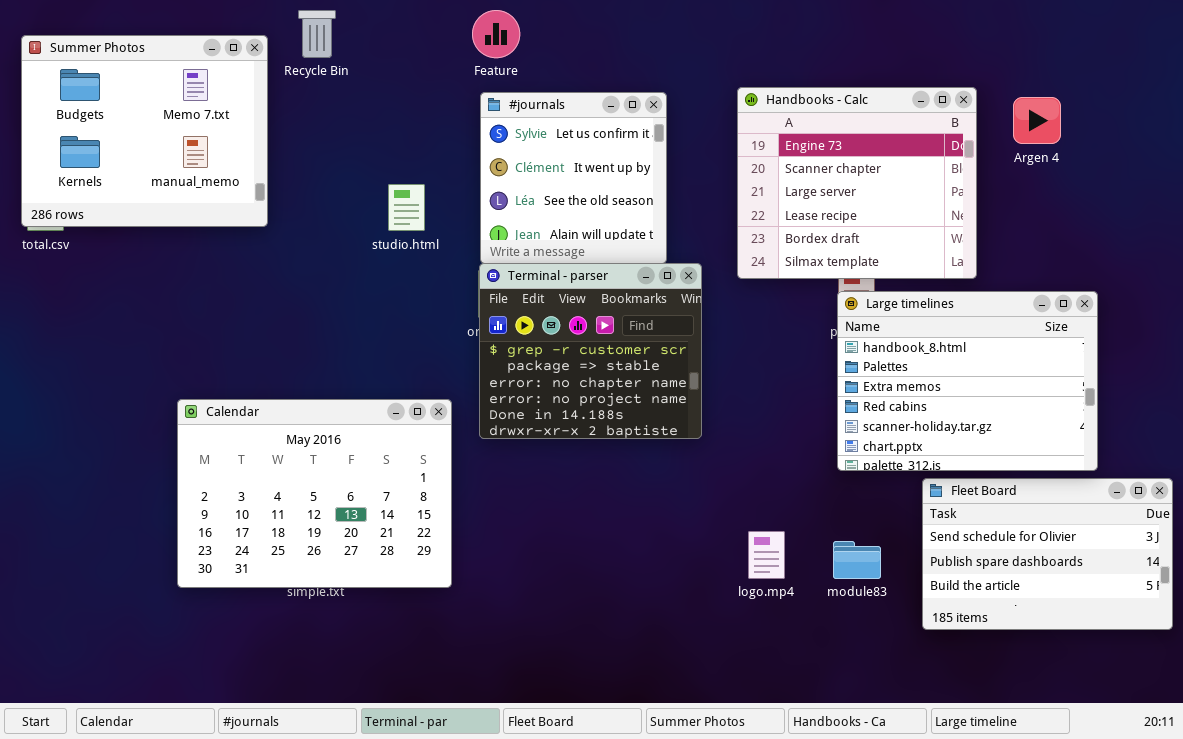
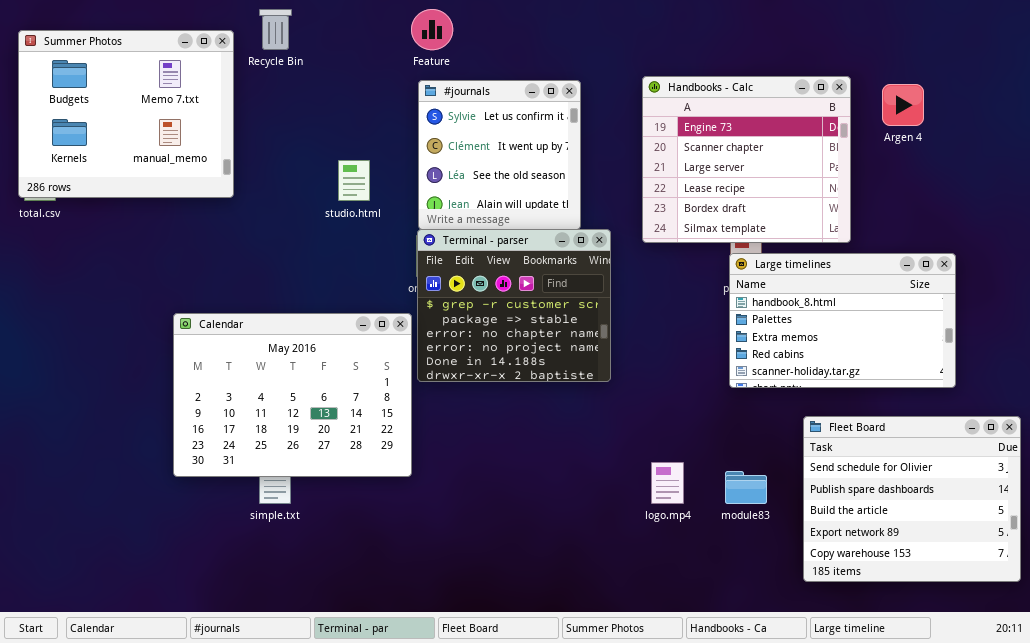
Large timelines: [837,291,1098,471] -> [729,253,956,388], resized
Calendar: [177,399,452,588] -> [173,313,412,477], moved
Fleet Board: [922,478,1173,630] -> [803,416,1021,582], resized

